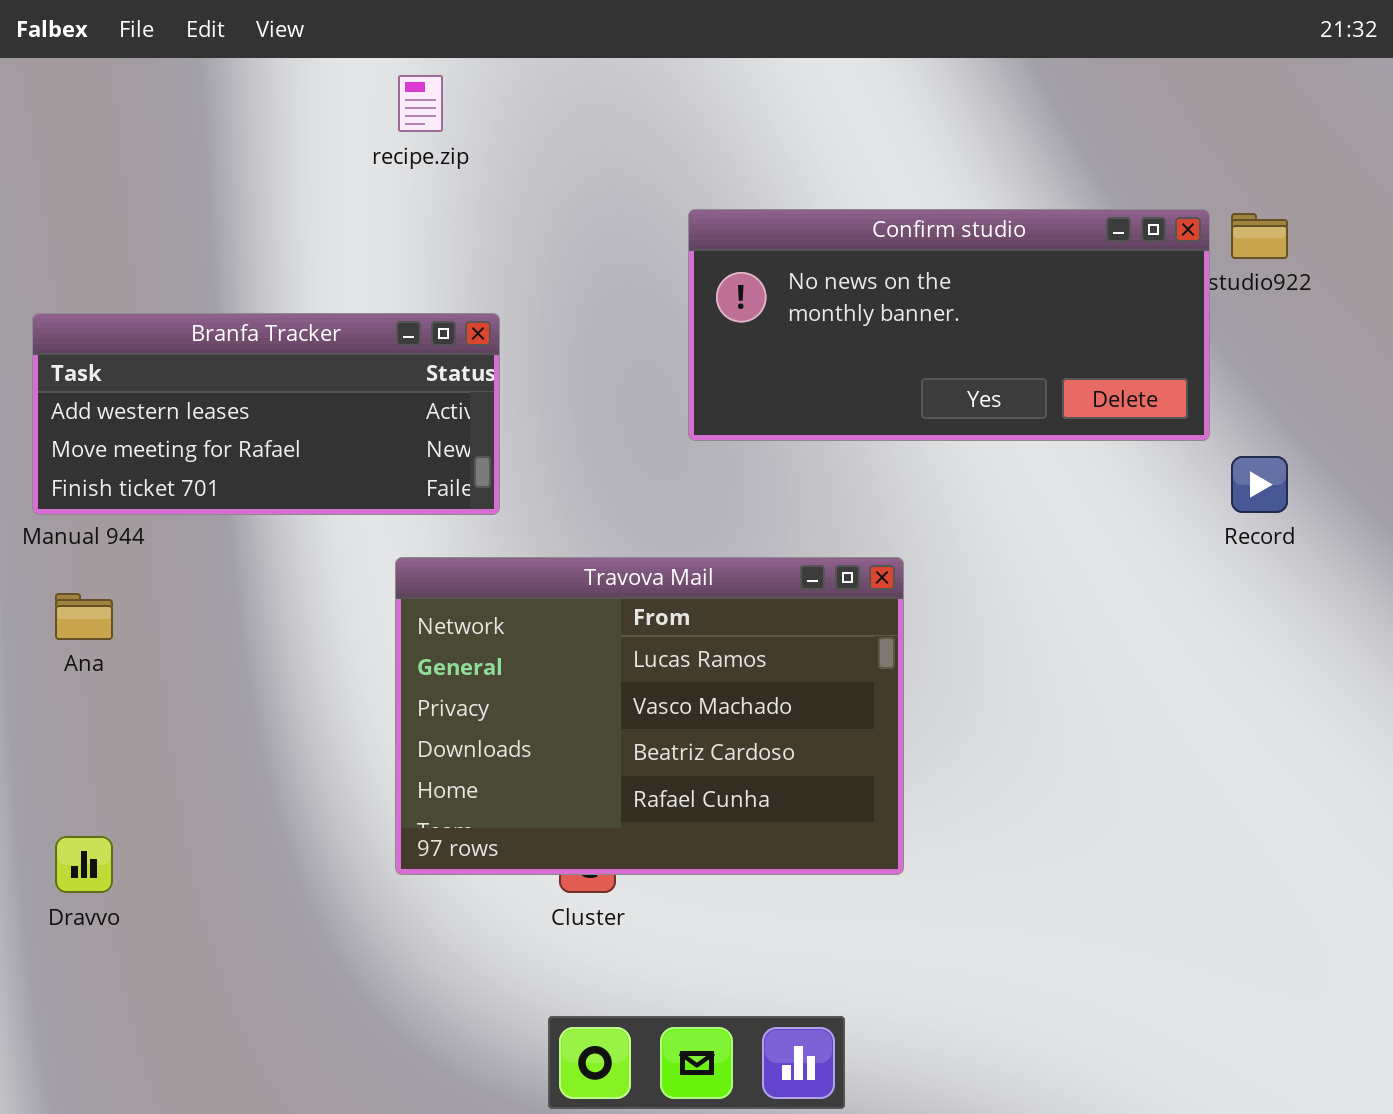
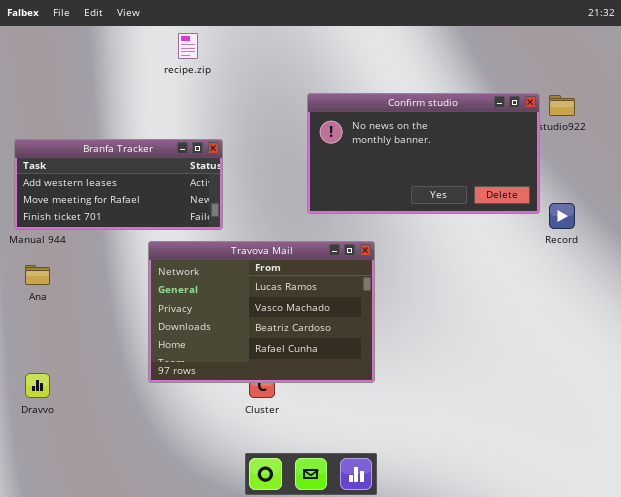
Confirm studio: [688,209,1210,441] -> [307,93,540,214], resized
Travova Mail: [395,557,904,875] -> [148,241,375,383], moved

